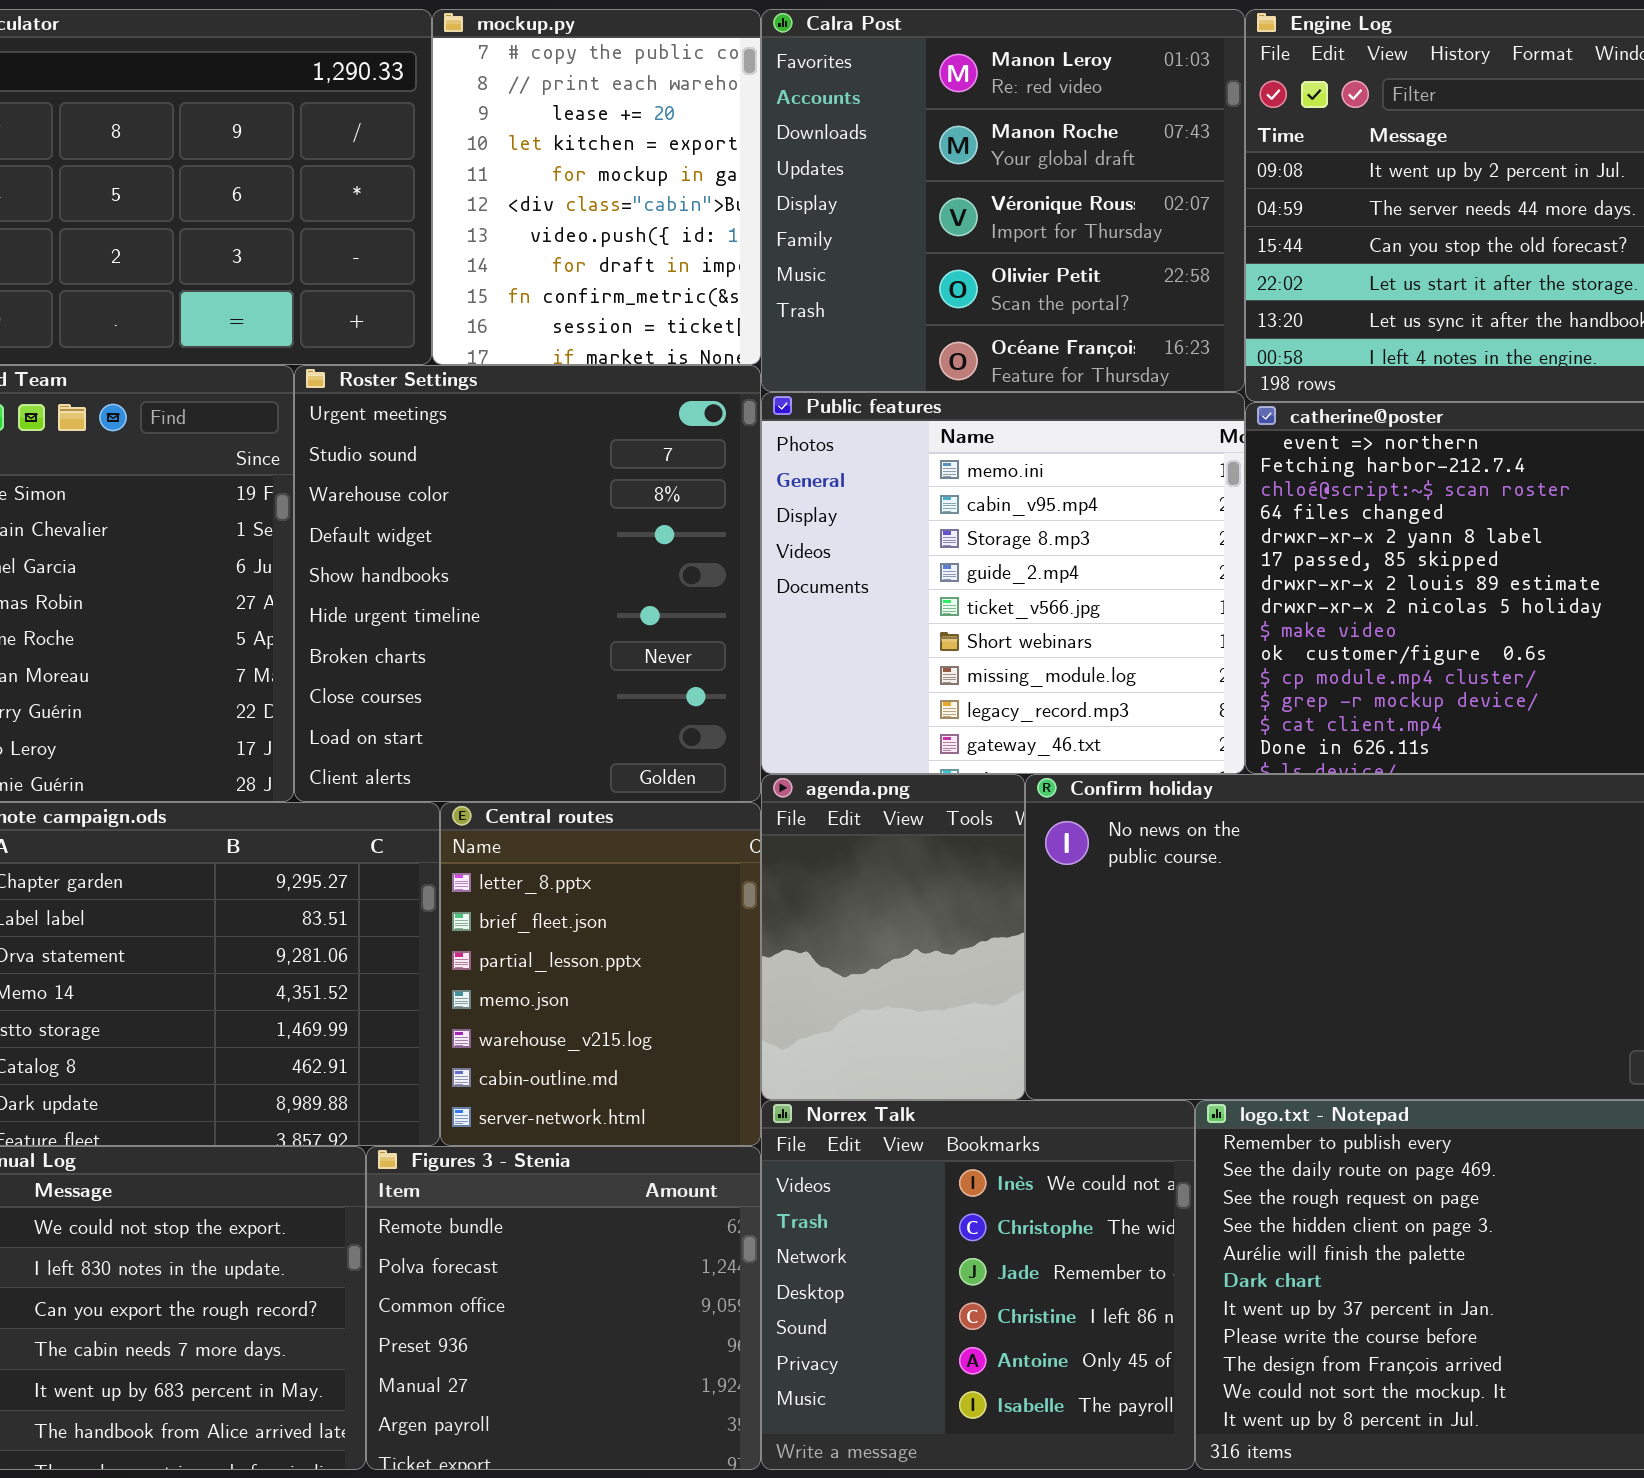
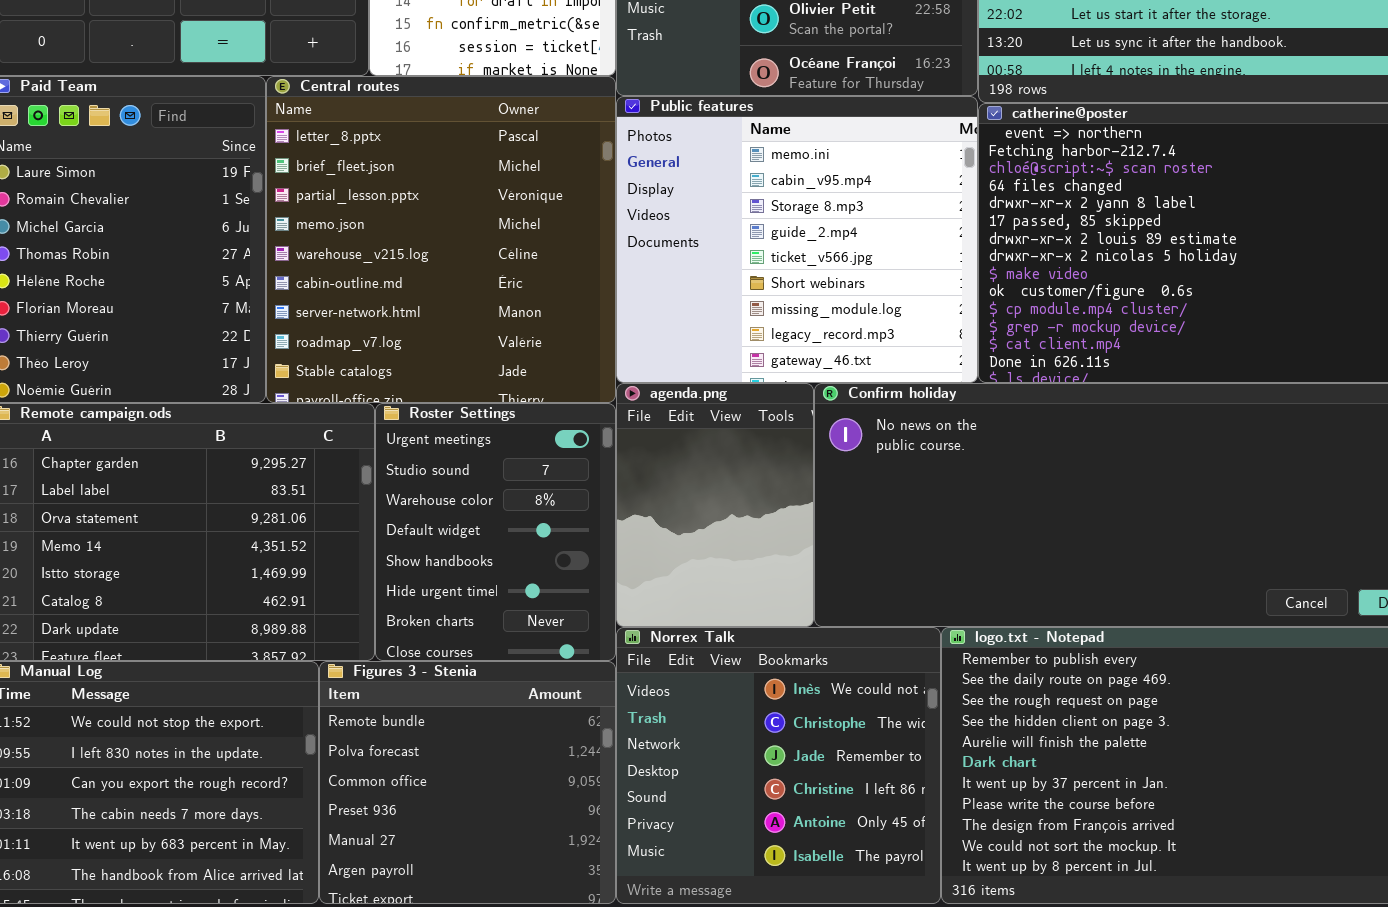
Roster Settings: [294,365,761,802] -> [375,403,616,661], moved, resized
Central routes: [440,802,761,1146] -> [266,76,616,403], moved, resized

